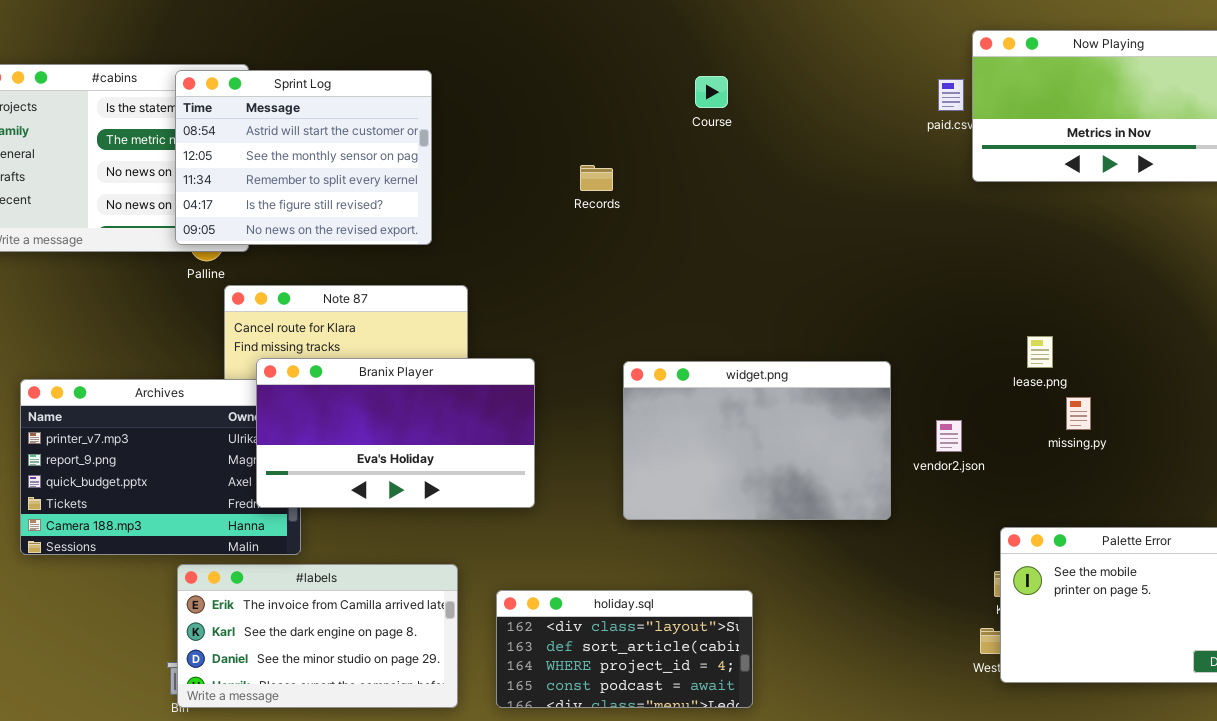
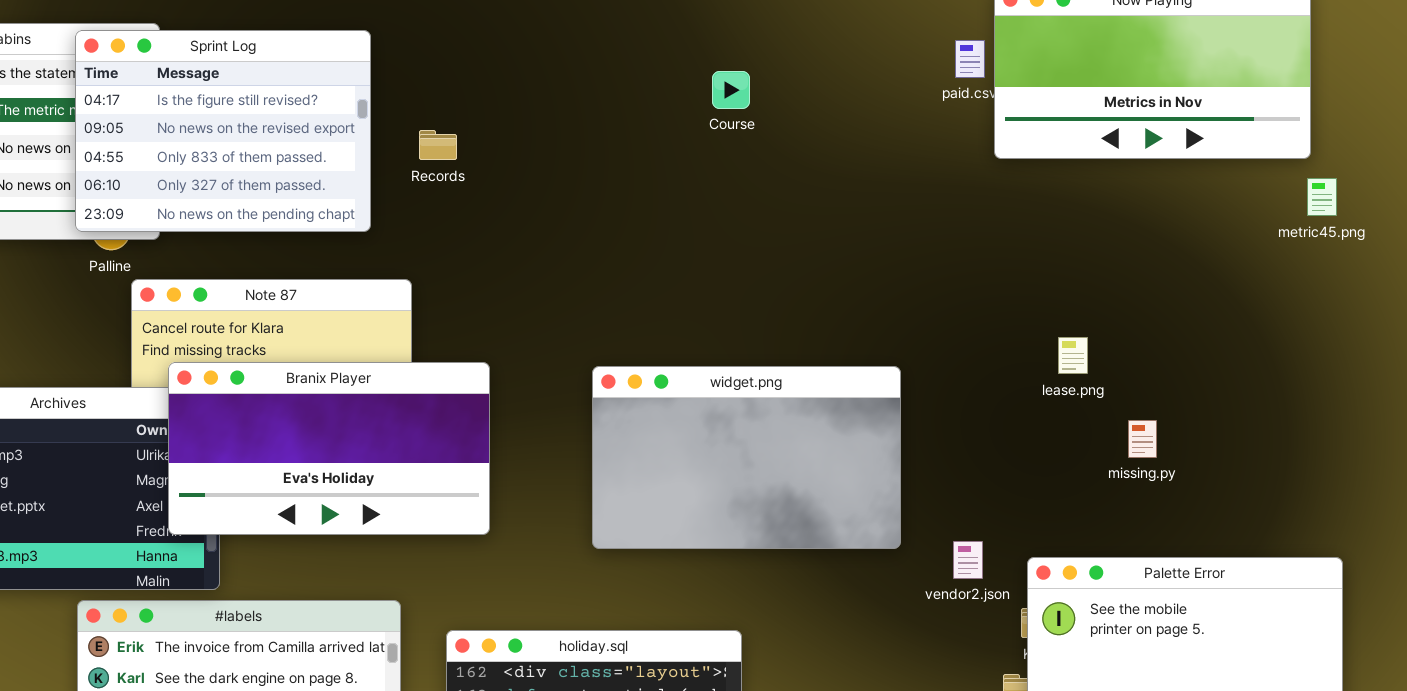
Sprint Log: [175,70,432,245] -> [75,30,371,232], scrolled down 3 rows
Course: [695,76,728,108] -> [712,71,750,109], moved
Records: [580,165,613,191] -> [419,130,457,160], moved
missing.py: [1066,397,1091,430] -> [1128,420,1157,458], moved
vendor2.json: [936,420,962,452] -> [953,541,983,579], moved

